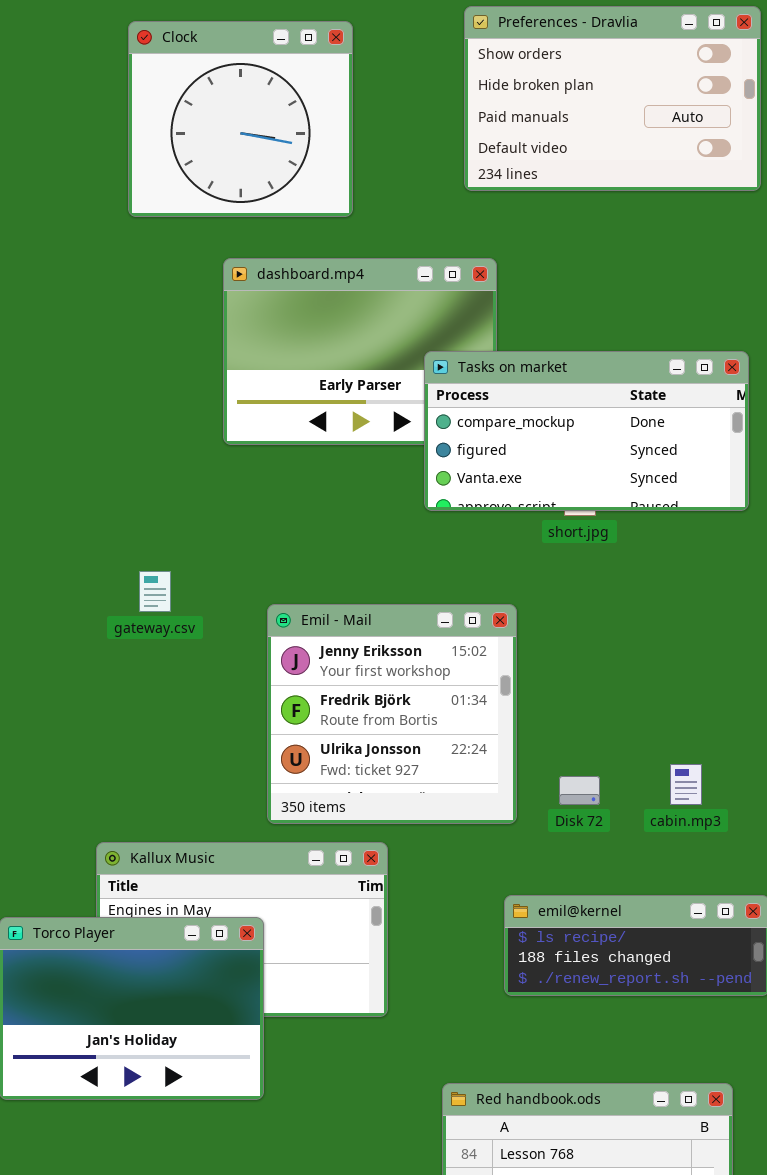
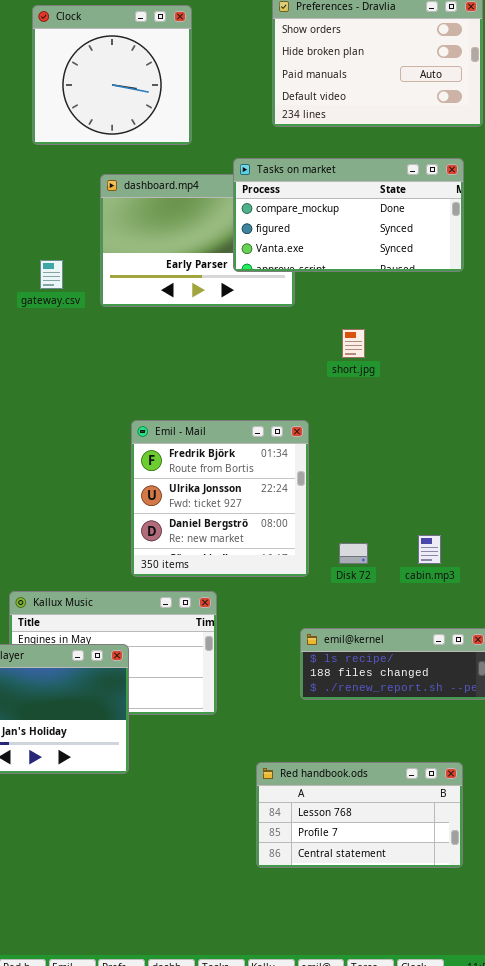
Tasks on market: [424,351,749,511] -> [233,158,464,272], moved
gateway.csv: [139,571,171,612] -> [40,260,63,289], moved
Emil - Mail: [267,604,517,824] -> [131,420,309,577], scrolled down 1 row

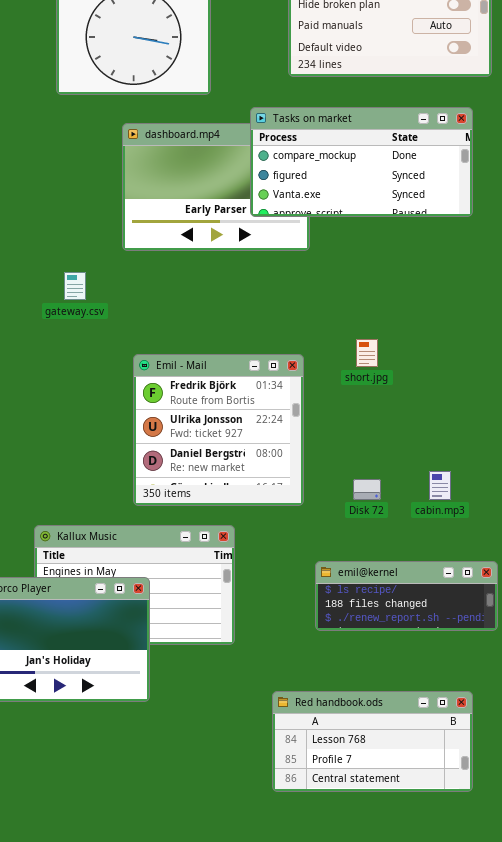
gateway.csv: [40,260,63,289] -> [64,272,86,300], moved
short.jpg: [342,329,365,358] -> [356,339,378,367], moved
Emil - Mail: [131,420,309,577] -> [133,354,304,506], moved

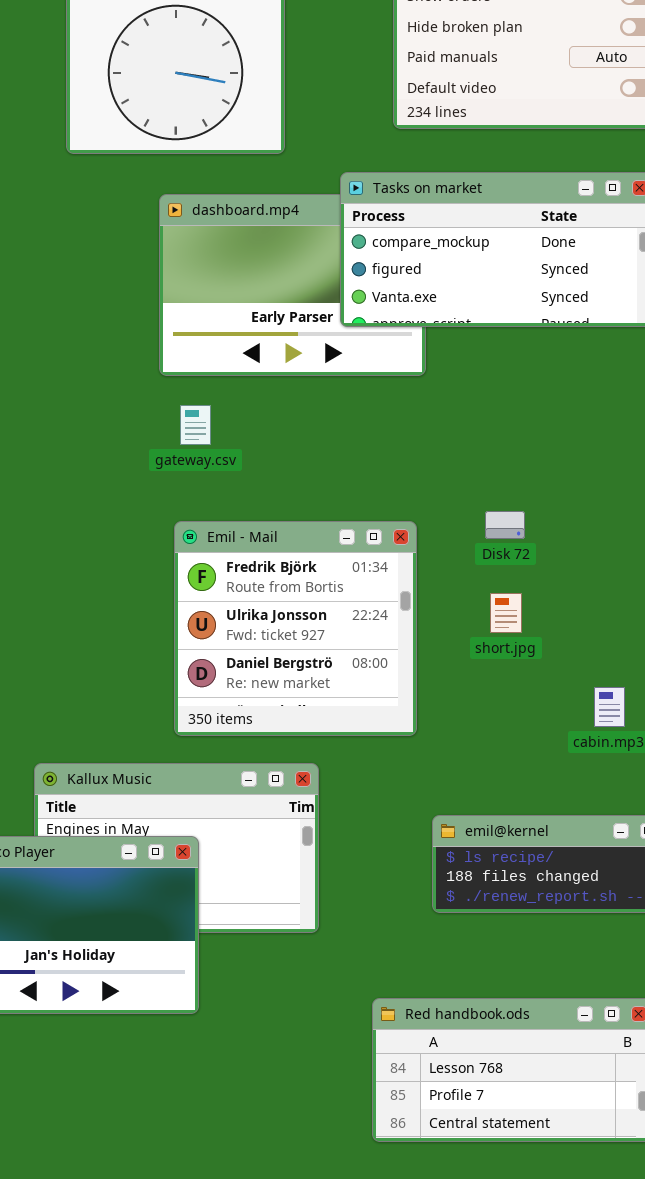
gateway.csv: [64,272,86,300] -> [180,405,211,445], moved
short.jpg: [356,339,378,367] -> [490,593,522,633], moved
Disk 72: [353,479,381,500] -> [485,511,525,539], moved

